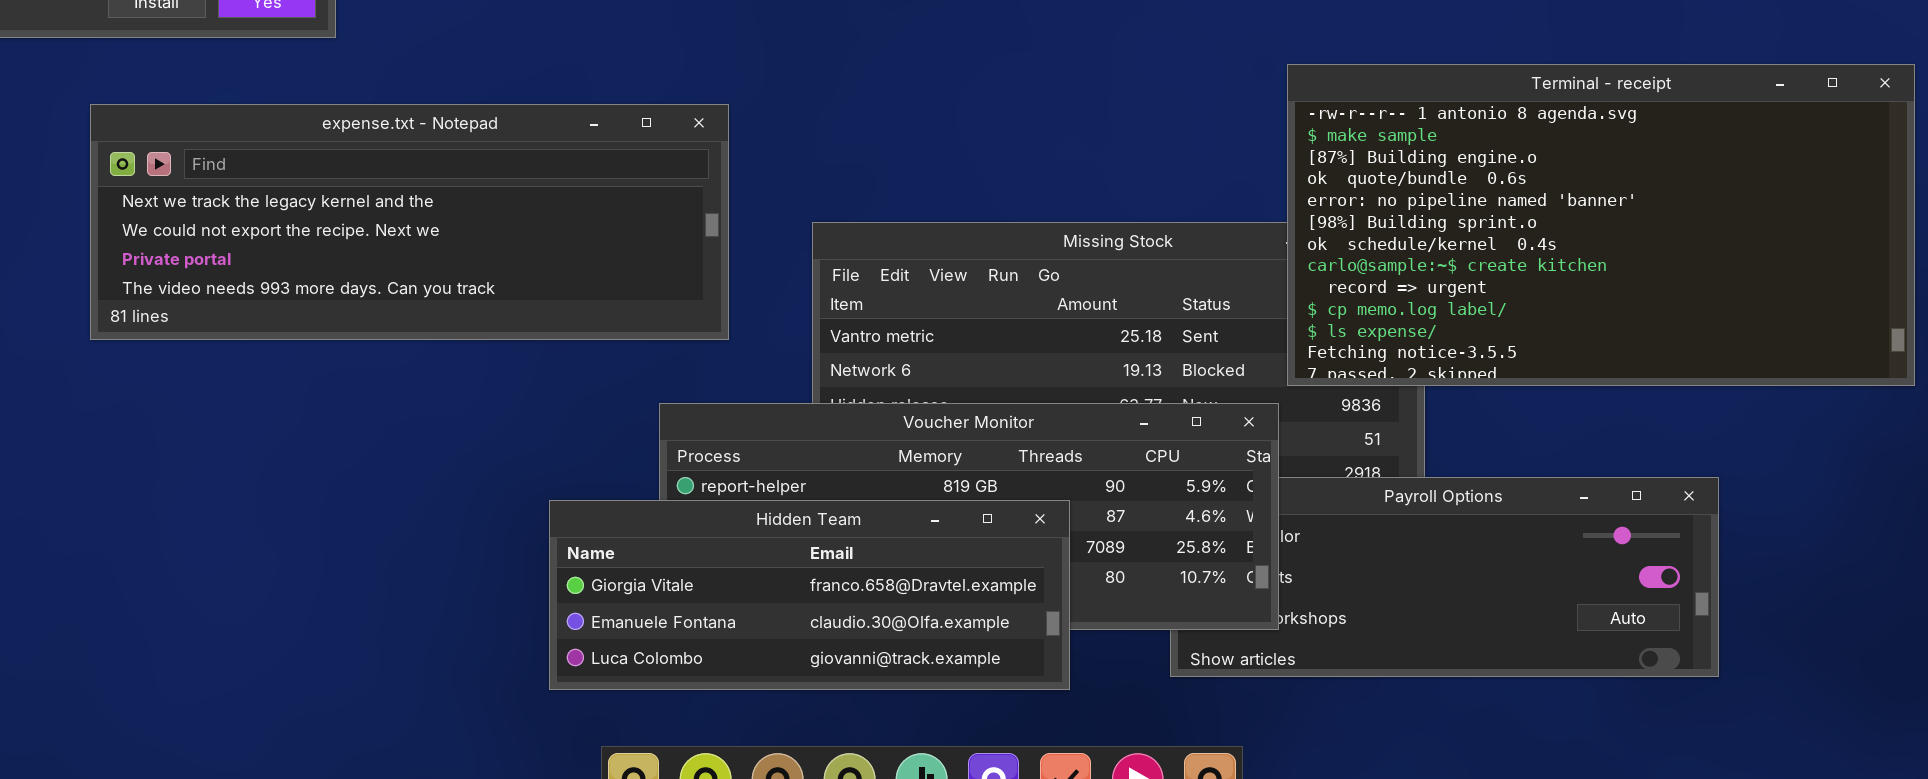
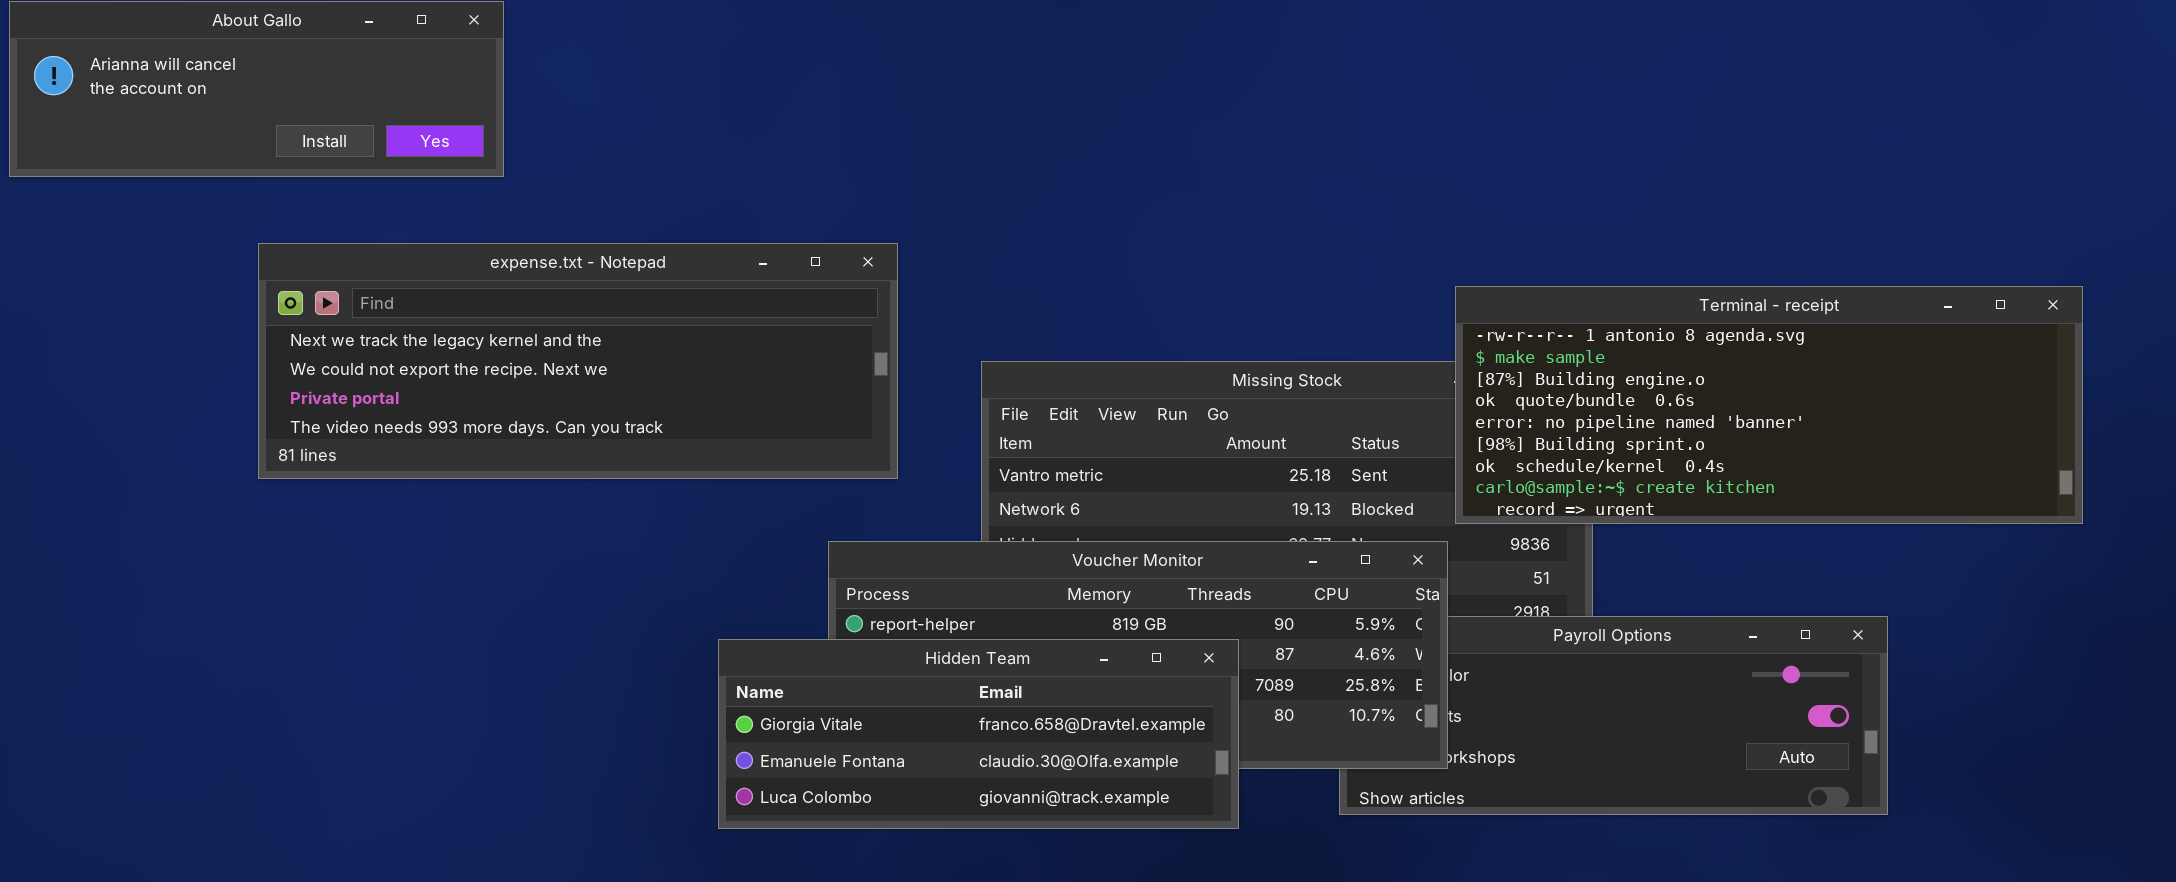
Terminal - receipt: [1287,64,1915,386] -> [1455,286,2083,524], resized

